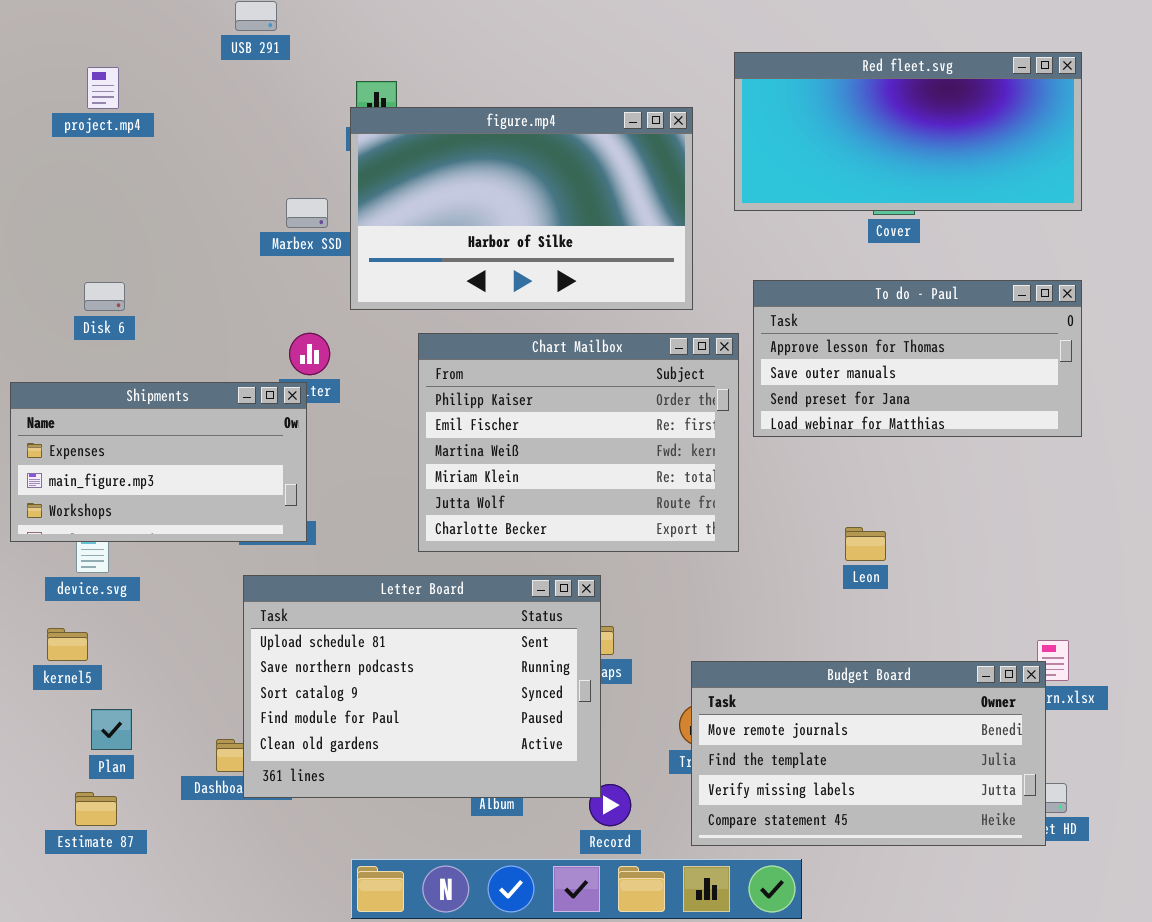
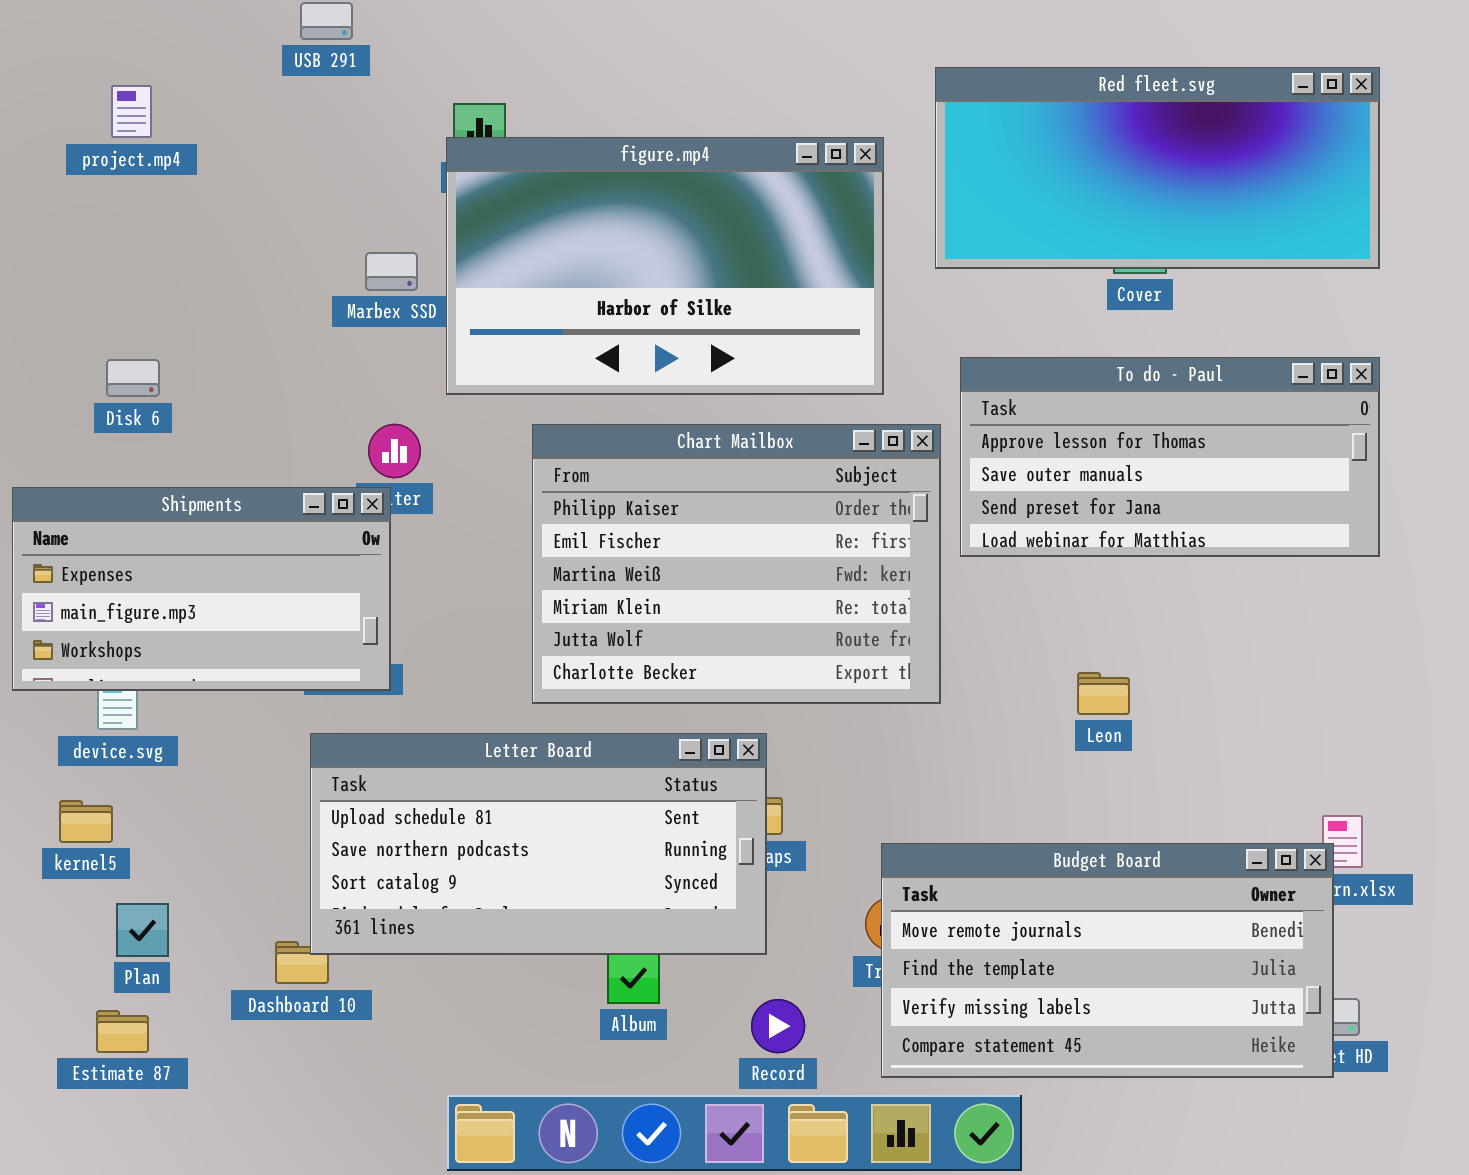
Letter Board: [243,575,601,798] -> [310,733,767,955], resized

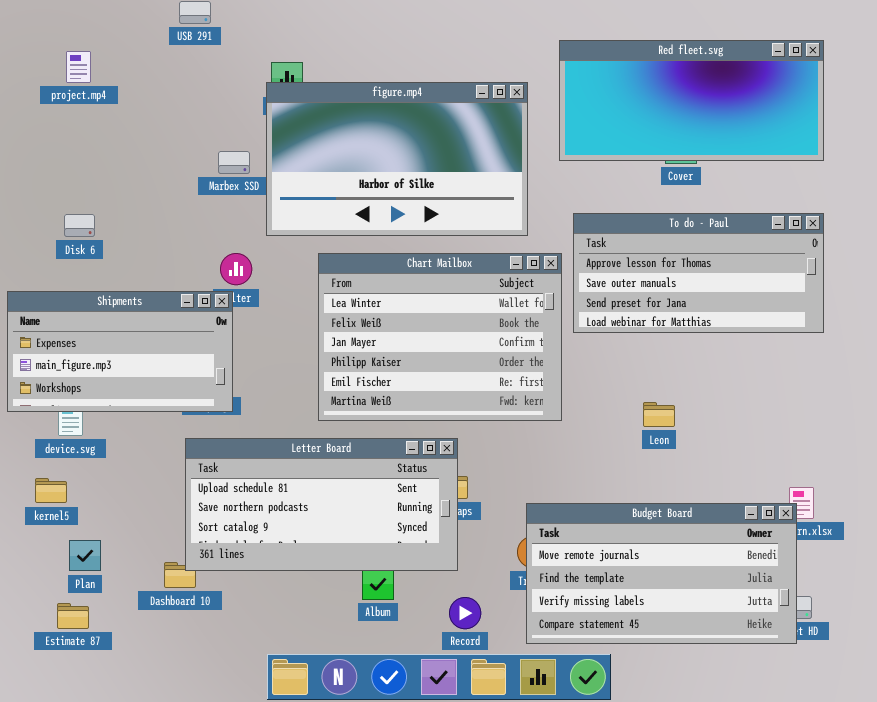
Chart Mailbox: [532,424,941,704] -> [318,253,562,421], scrolled up 3 rows

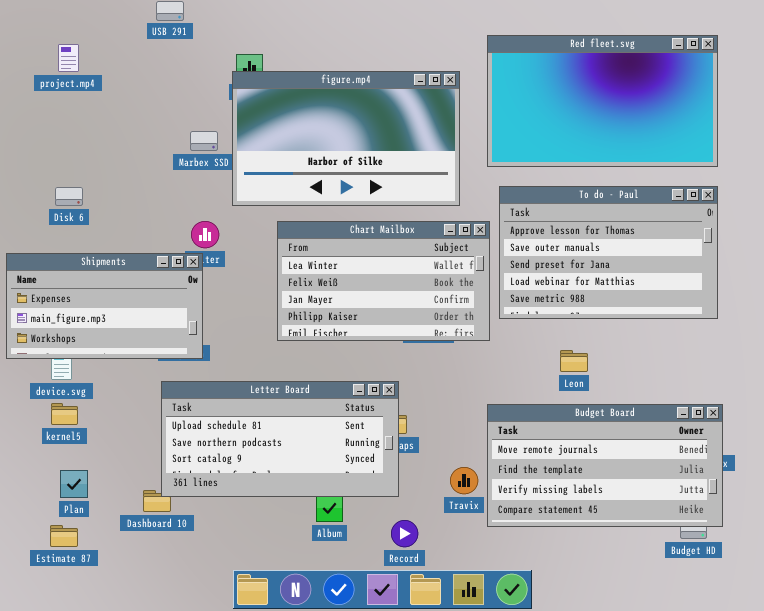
Red fleet.svg: [559,40,824,161] -> [487,35,718,167], resized
To do - Paul: [573,213,824,333] -> [499,186,718,319], resized
Chart Mailbox: [318,253,562,421] -> [277,221,490,341], resized
kernel5: [35,478,67,503] -> [51,403,78,425], moved
Budget Board: [526,503,797,644] -> [487,404,723,527], moved

